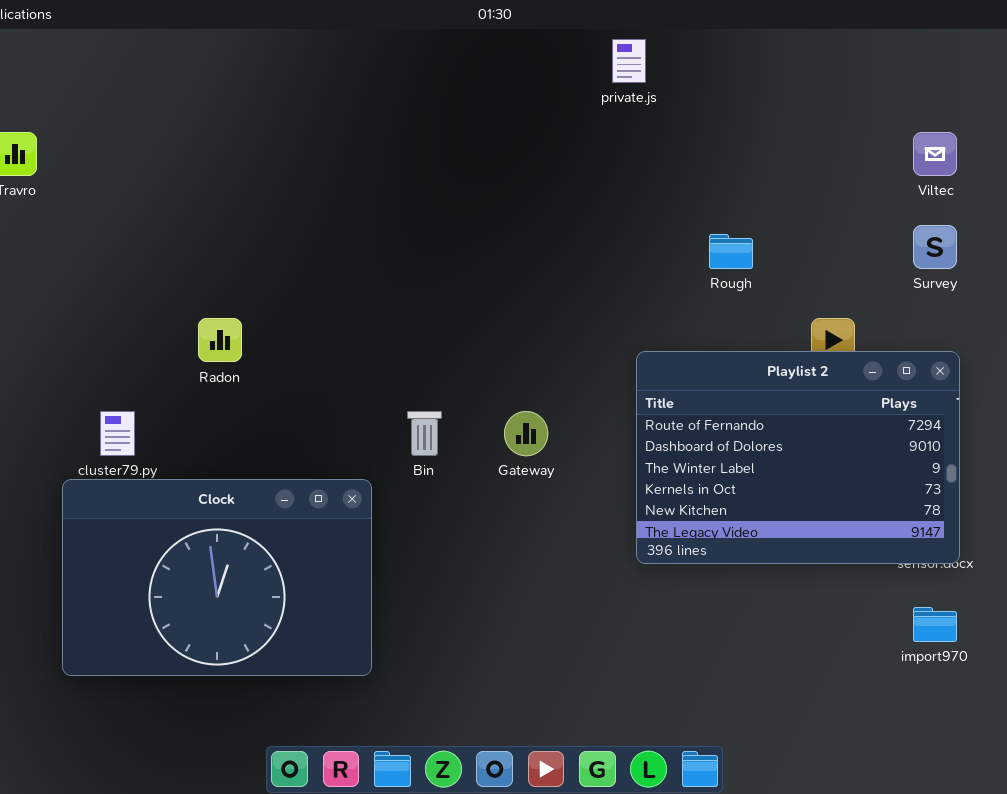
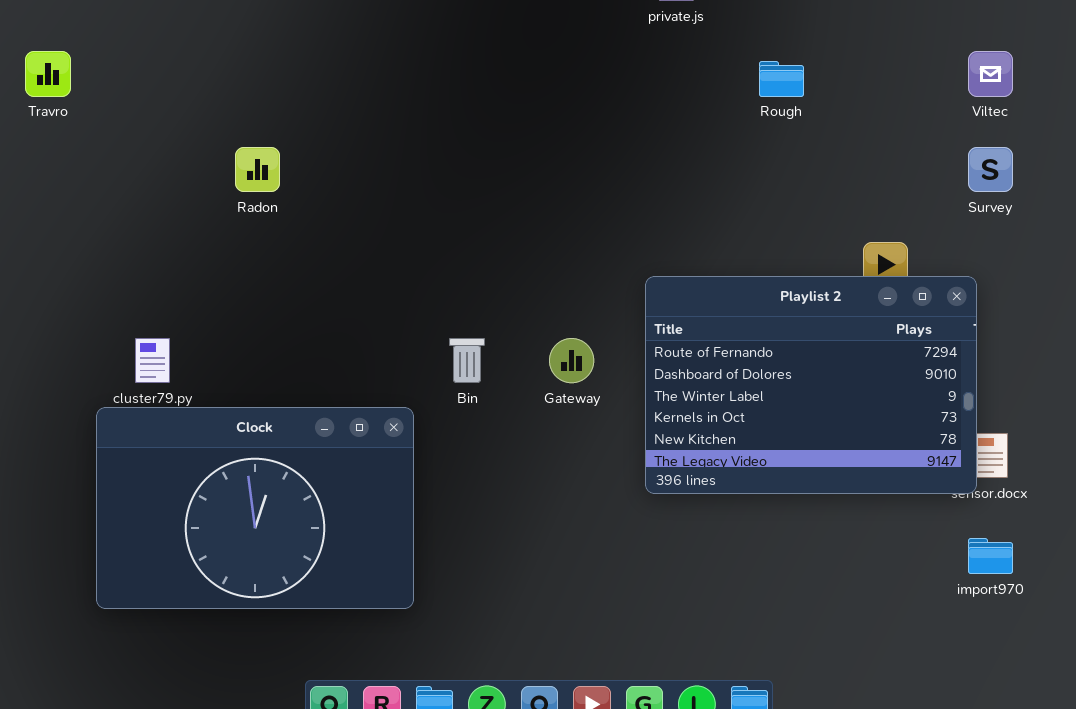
Rough: [709,234,753,269] -> [759,61,804,97], moved
Radon: [198,318,242,362] -> [235,147,280,192], moved
Playlist 2: [636,351,960,564] -> [645,276,977,494], moved

